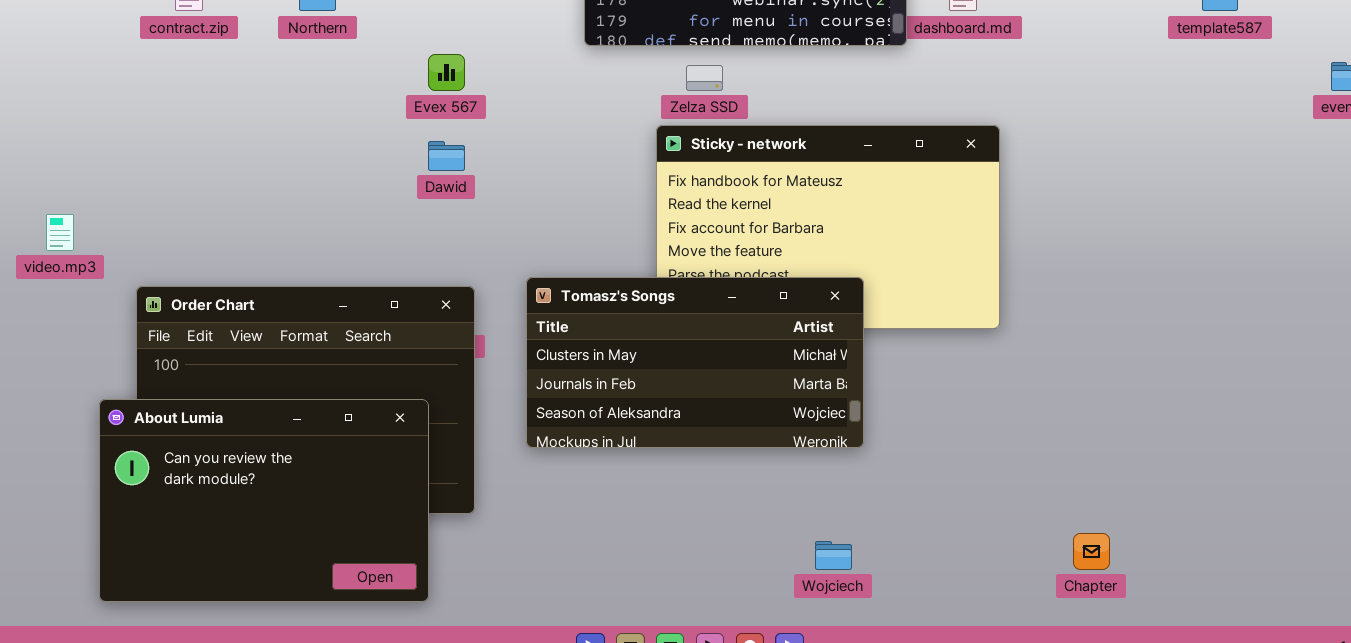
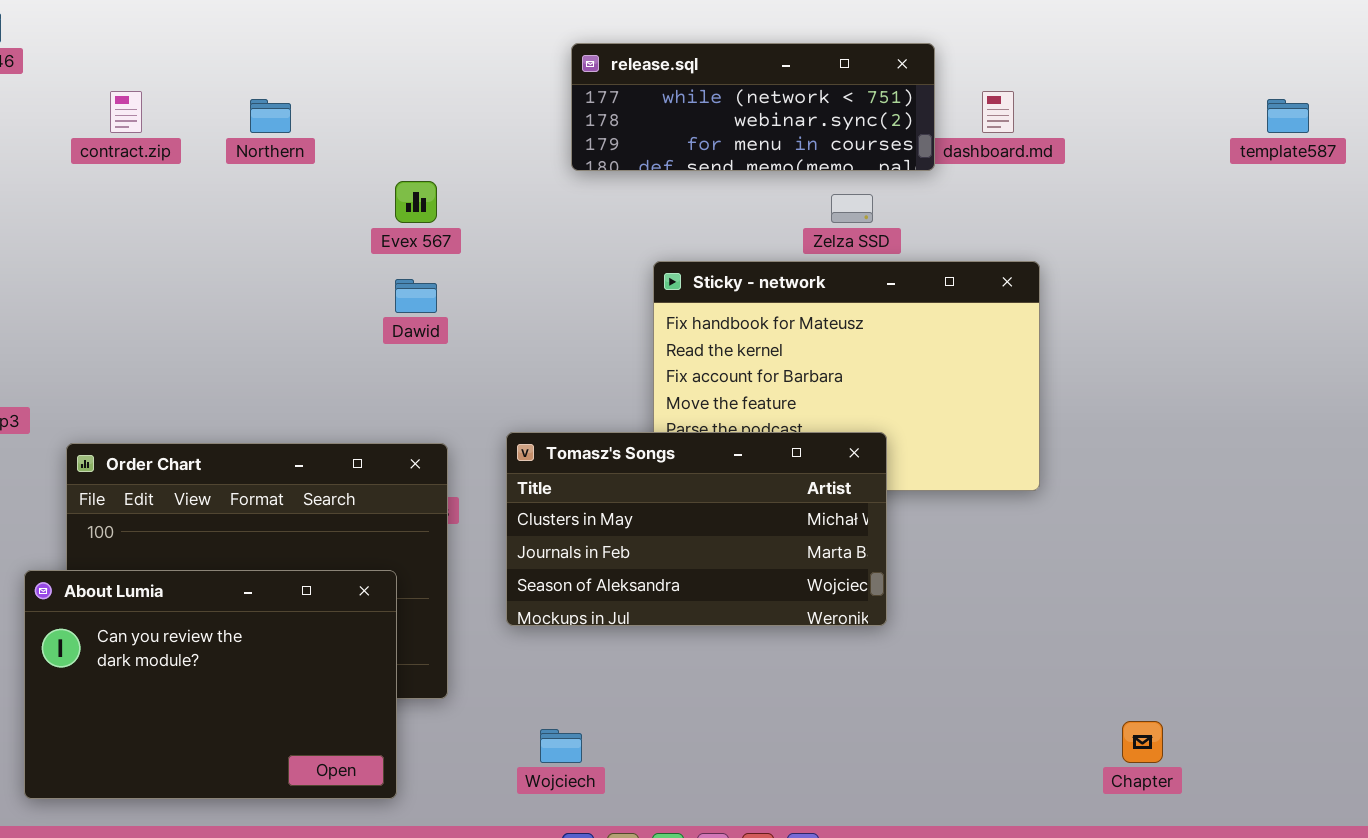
Zelza SSD: [686,65,723,91] -> [831,194,873,223], moved
Wojciech: [815,541,852,570] -> [540,729,582,763], moved

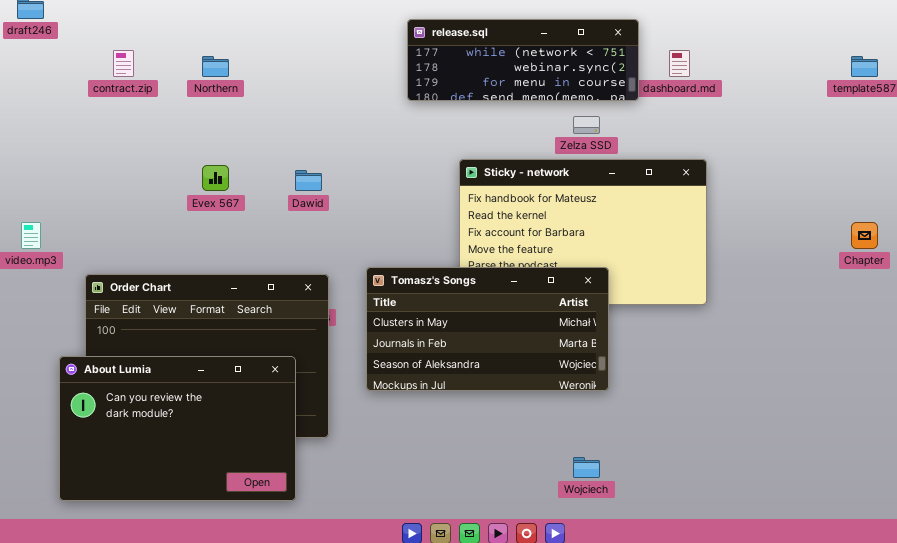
Evex 567: [395,181,437,223] -> [202,165,229,191], moved
Chapter: [1122,721,1163,763] -> [851,222,878,249], moved
Wojciech: [540,729,582,763] -> [573,457,600,478], moved

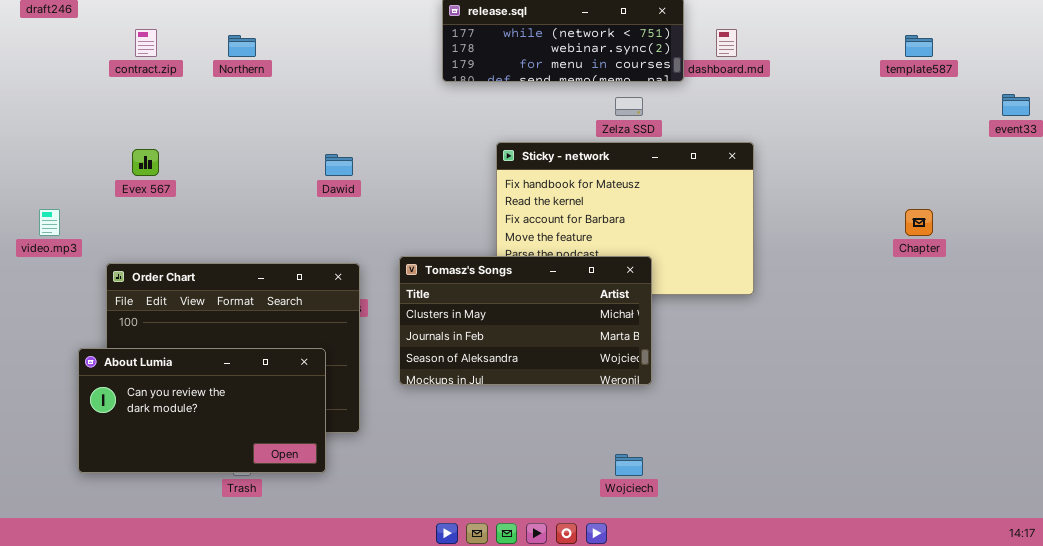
Evex 567: [202,165,229,191] -> [132,149,159,176], moved
About Lumia: [59,356,296,501] -> [78,348,326,473], resized

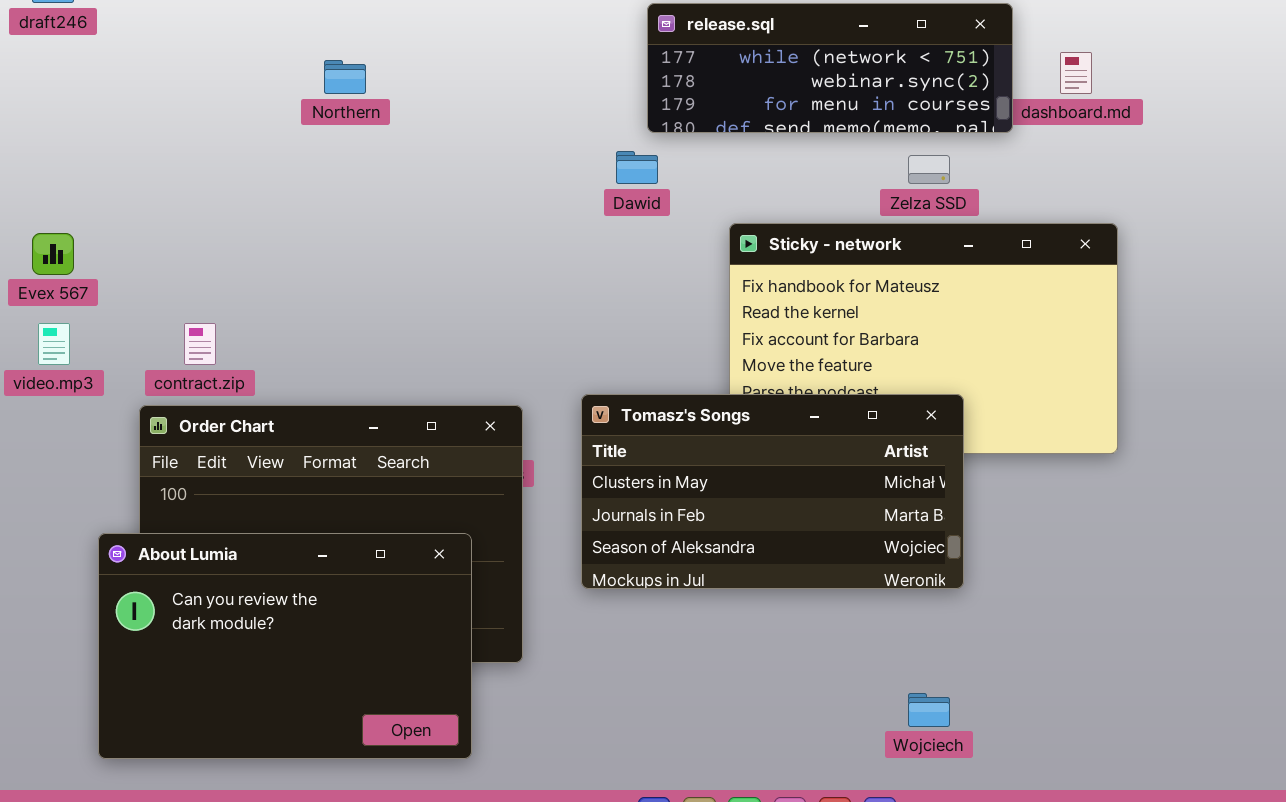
contract.zip: [135,29,157,57] -> [184,323,216,365], moved
Evex 567: [132,149,159,176] -> [32,233,74,275], moved
Dawid: [325,154,353,176] -> [616,151,658,184], moved
About Lumia: [78,348,326,473] -> [98,533,472,759], resized

